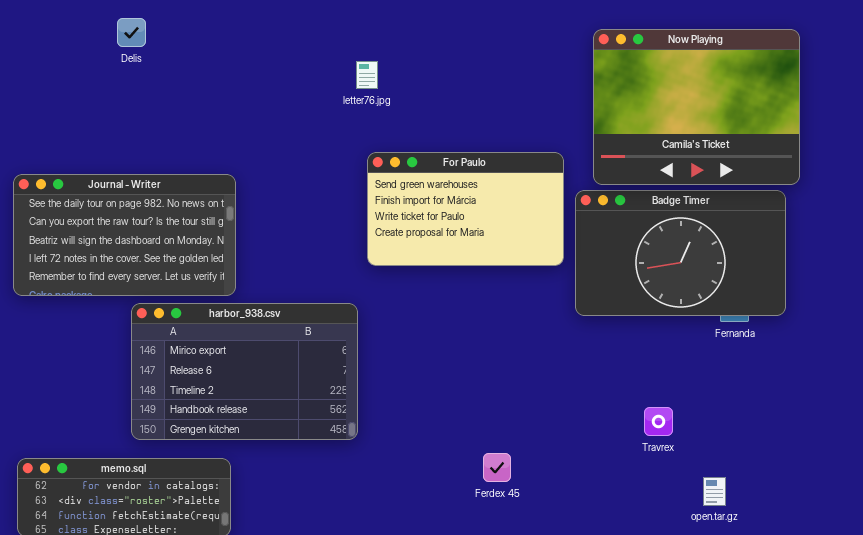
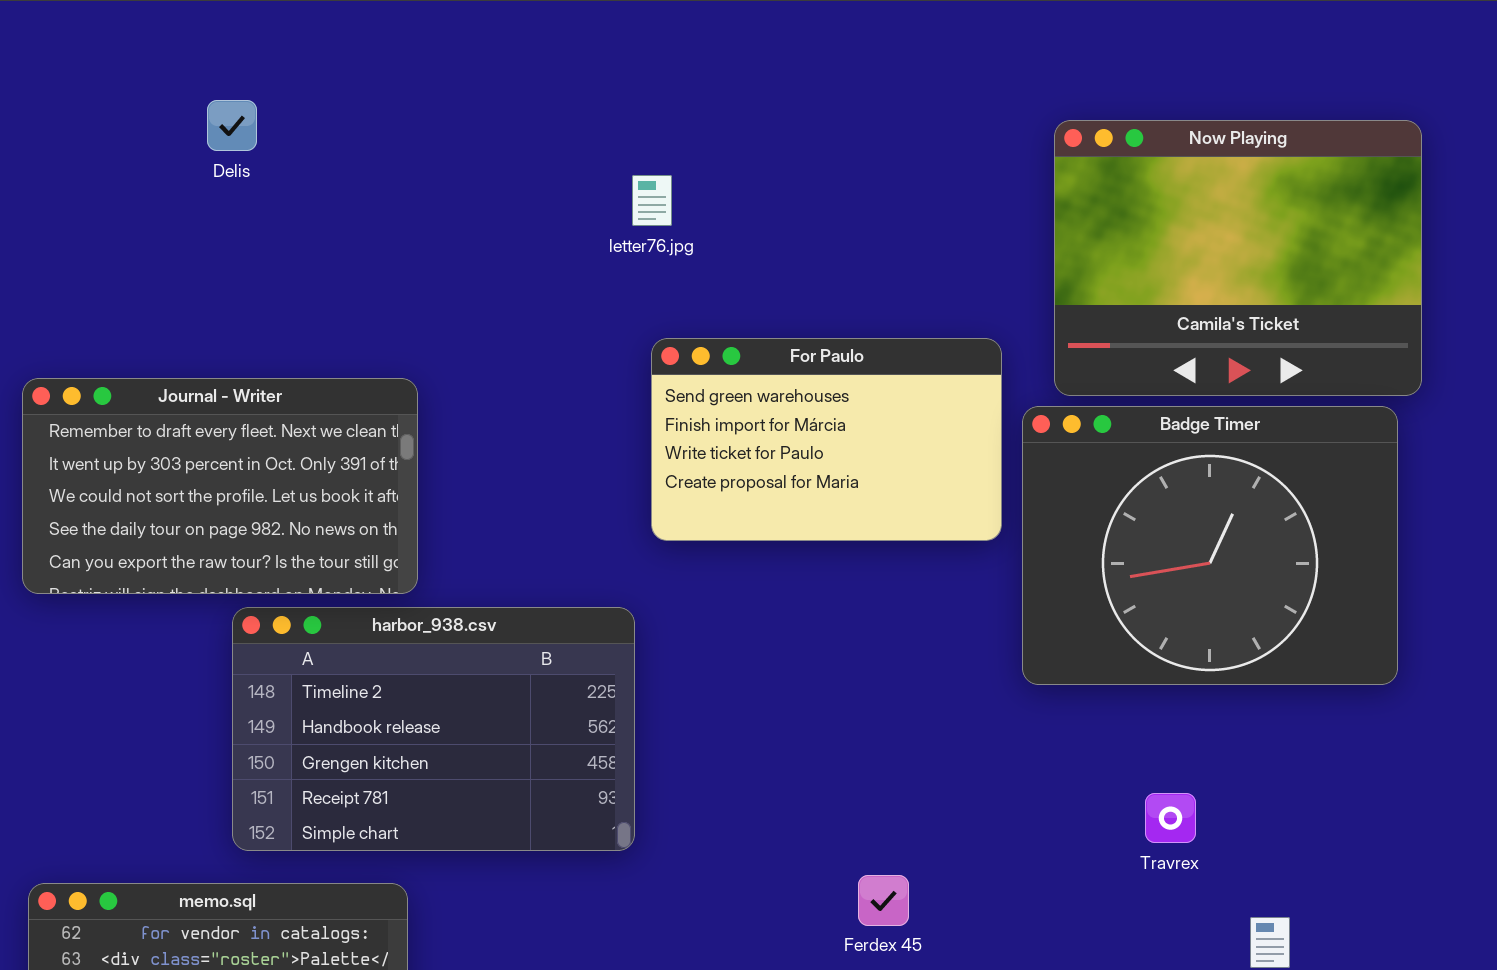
Journal - Writer: [13,174,236,296] -> [22,378,418,594], scrolled up 3 rows
Badge Timer: [575,190,786,316] -> [1022,406,1398,685], resized
harbor_938.csv: [131,303,358,440] -> [232,607,635,851], scrolled down 2 rows

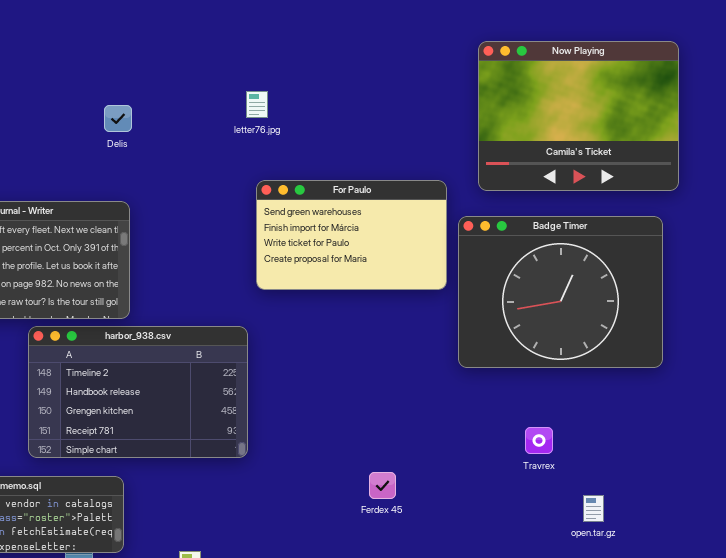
Delis: [207,100,257,151] -> [104,105,132,132], moved
Now Playing: [1054,120,1422,396] -> [478,41,679,191], moved

